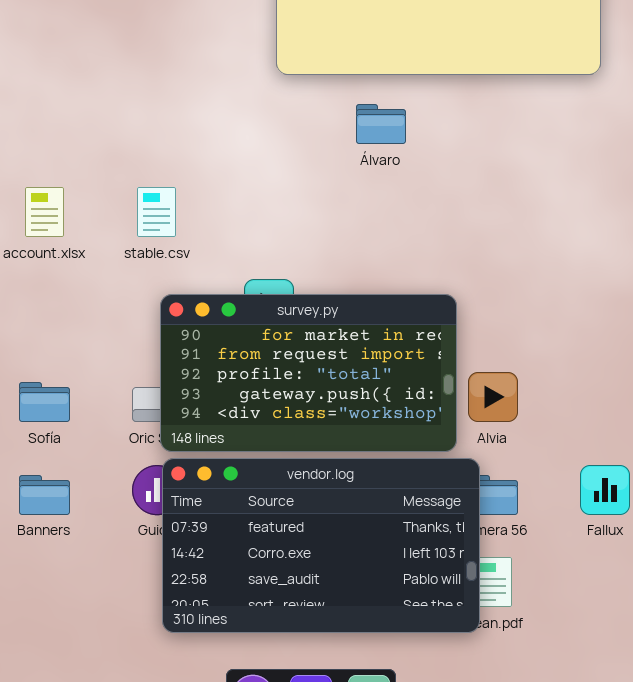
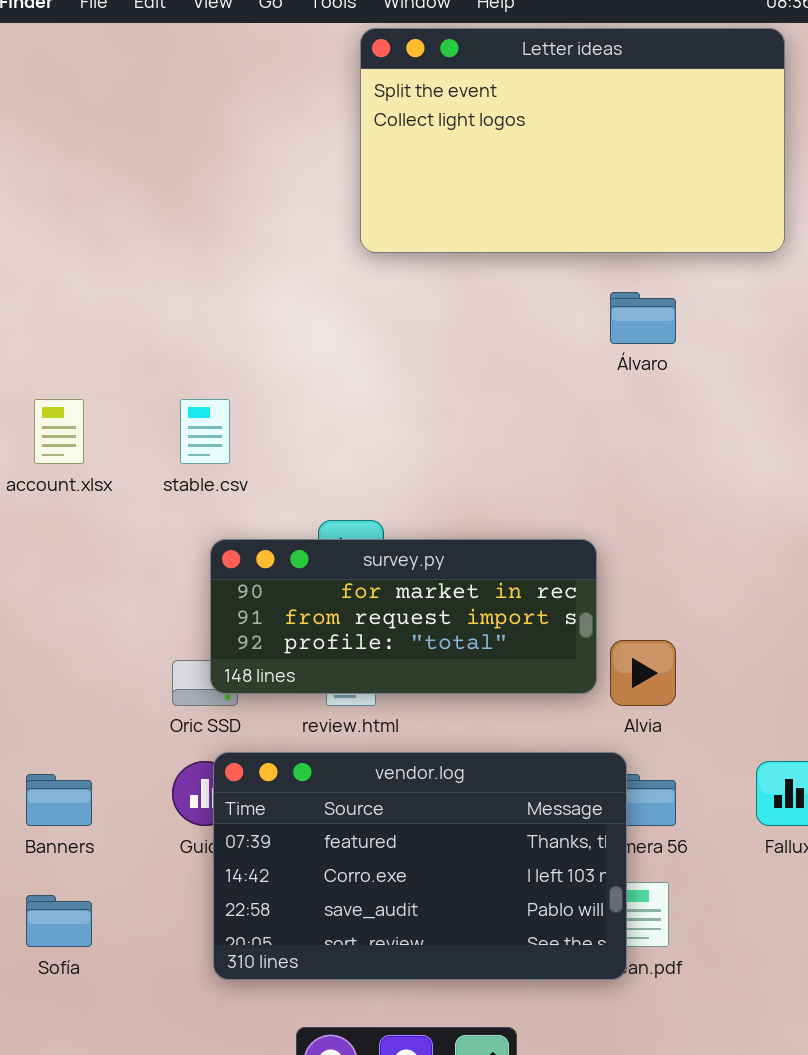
Álvaro: [356,104,406,144] -> [610,292,676,344], moved
survey.py: [160,294,457,452] -> [210,539,597,694], resized
Sofía: [19,382,70,422] -> [26,895,92,947], moved

